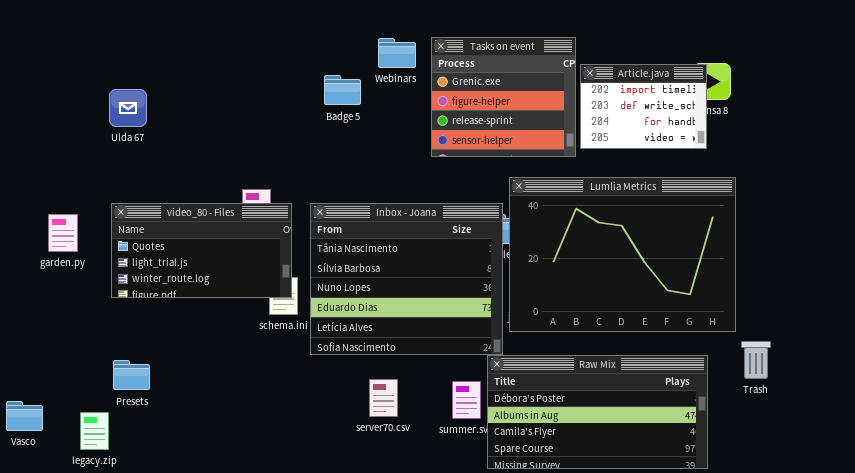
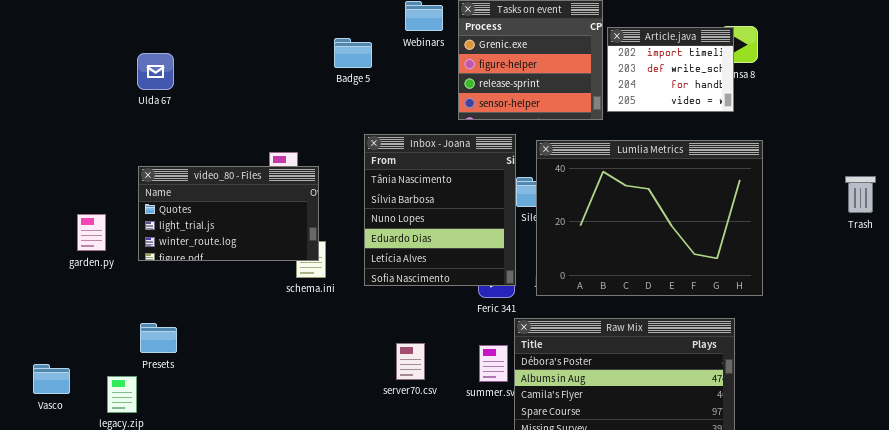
Badge 5: [324,75,361,105] -> [334,38,372,68], moved
Inbox - Joana: [310,203,503,355] -> [364,134,516,286], moved, resized
garden.py: [48,214,78,252] -> [77,214,106,251], moved
Trash: [741,341,771,379] -> [845,176,876,213], moved

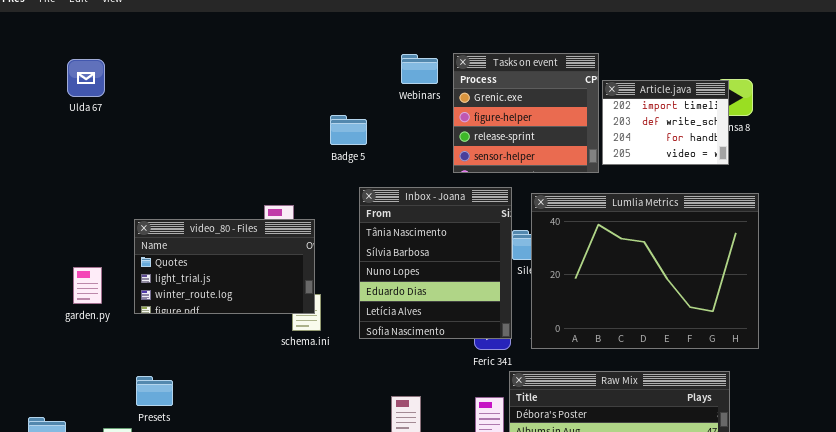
Badge 5: [334,38,372,68] -> [330,115,367,145], moved
Ulda 67: [137,53,174,90] -> [67,59,105,97], moved

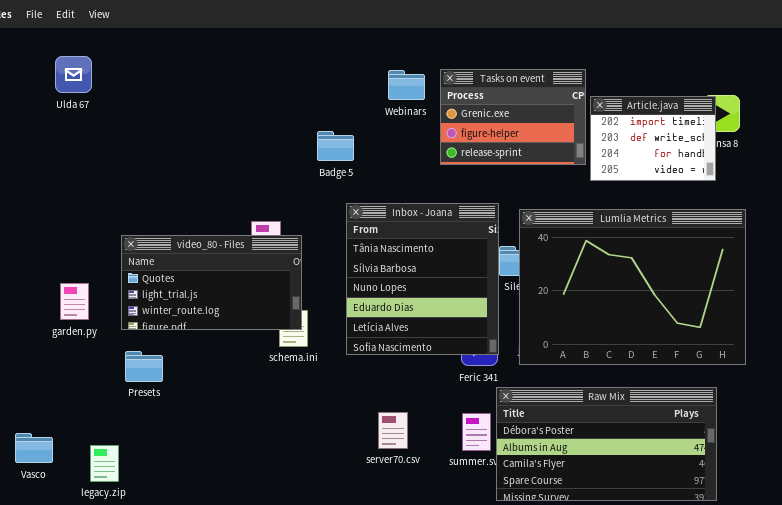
Tasks on event: [453,53,599,173] -> [440,69,586,165], resized
Ulda 67: [67,59,105,97] -> [55,56,92,93], moved
Presets: [136,376,173,406] -> [125,351,163,382], moved

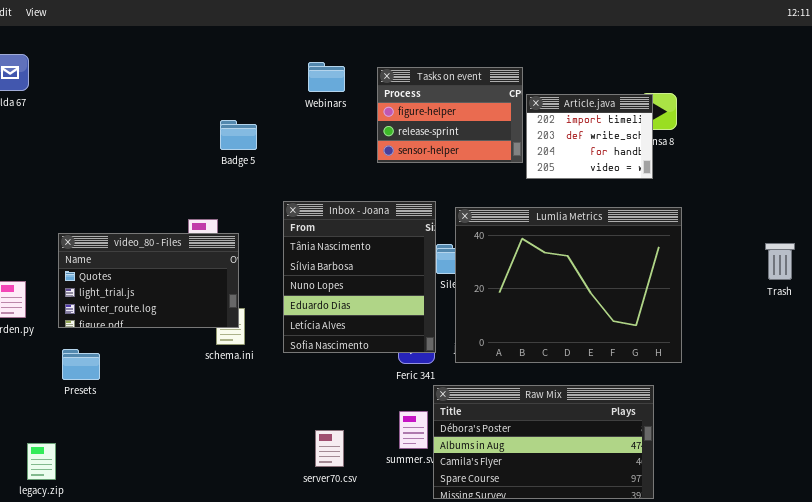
Tasks on event: [440,69,586,165] -> [377,67,523,163], scrolled down 1 row
Webinars: [388,70,425,100] -> [308,62,345,92], moved
Badge 5: [317,131,354,161] -> [220,120,257,150], moved
server70.csv: [378,412,408,449] -> [315,430,344,467], moved

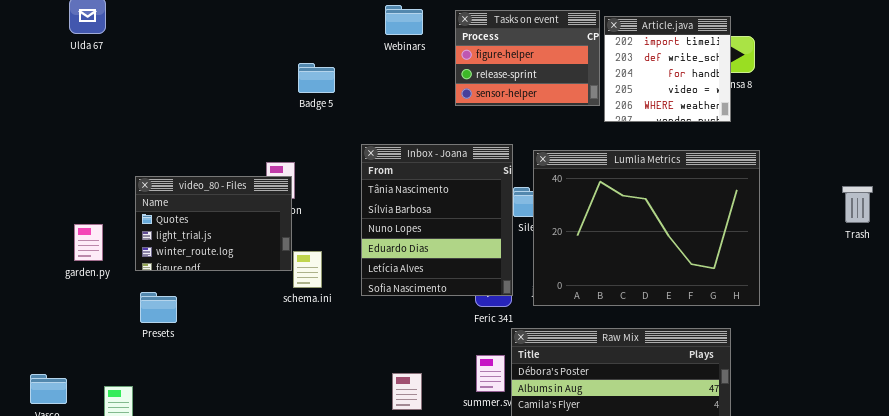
Article.java: [526,94,653,179] -> [604,16,731,122], resized
video_80 - Files: [58,233,239,328] -> [135,176,292,271], resized

